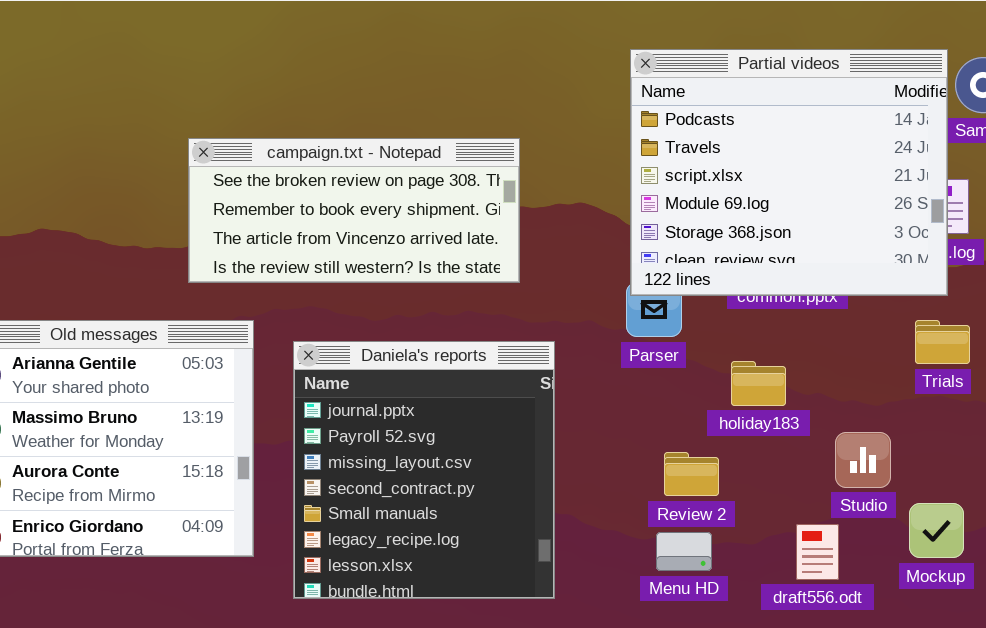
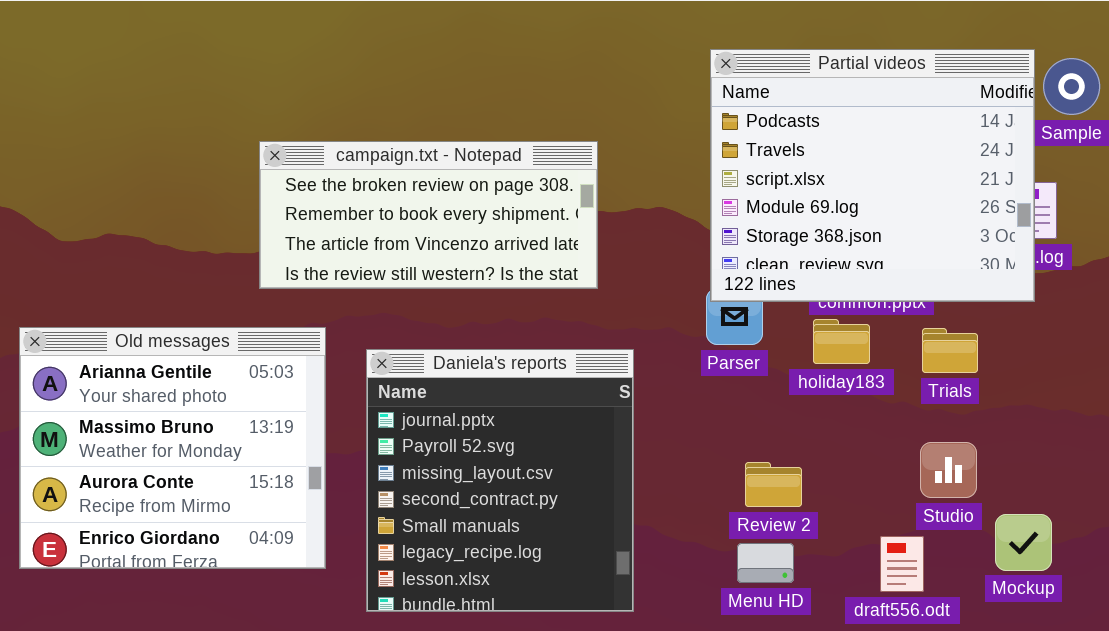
Trials: [915,320,970,364] -> [922,328,978,373], moved
holiday183: [731,361,786,406] -> [813,319,870,364], moved

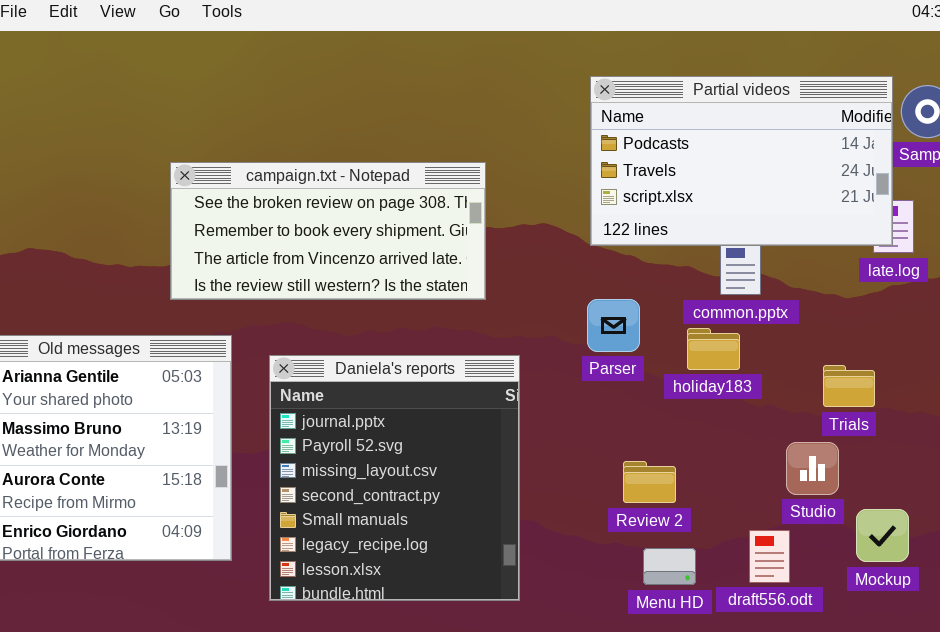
Partial videos: [710,49,1035,302] -> [590,76,893,246], resized
Trials: [922,328,978,373] -> [823,365,875,407], moved
Menu HD: [737,543,794,583] -> [643,548,696,585], moved

